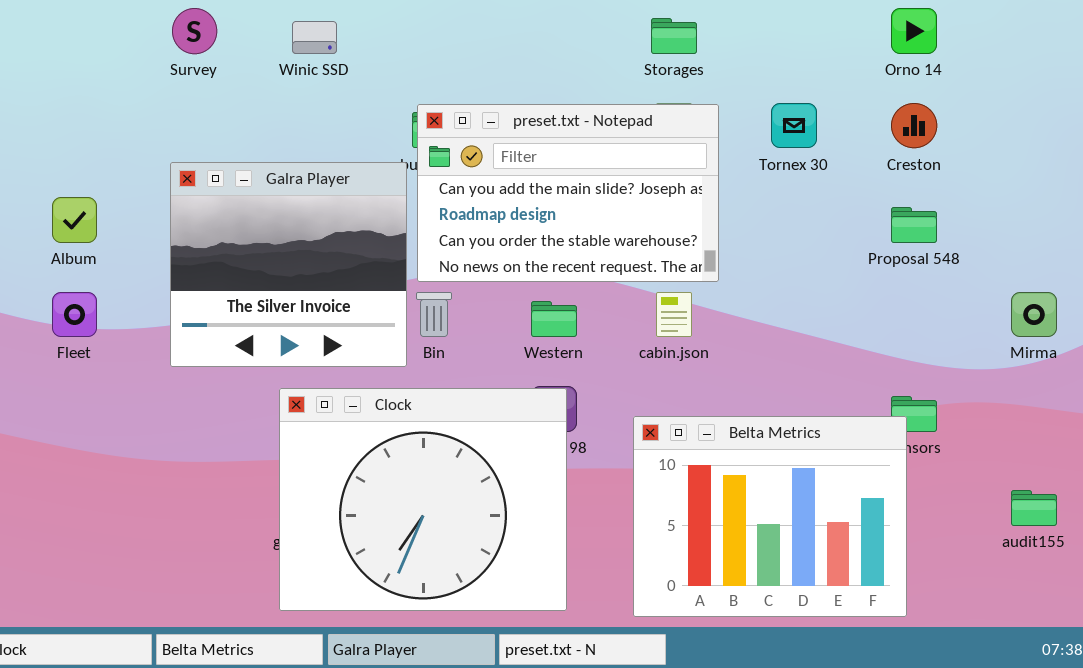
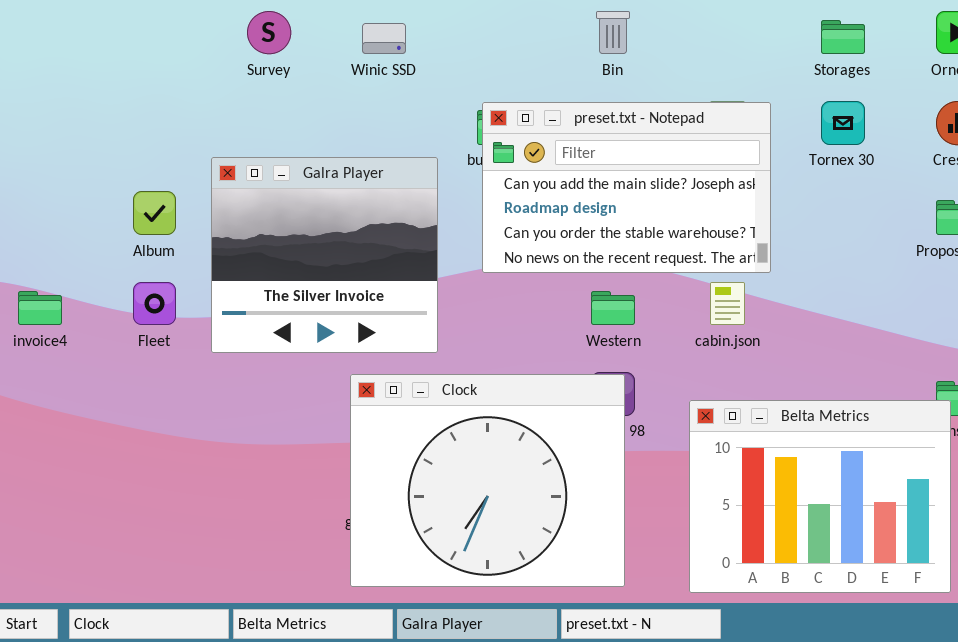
Storages: [651,18,697,54] -> [821,20,865,54], moved
Galra Player: [170,162,407,367] -> [211,157,438,353], moved
Bin: [416,292,452,337] -> [596,11,630,54], moved

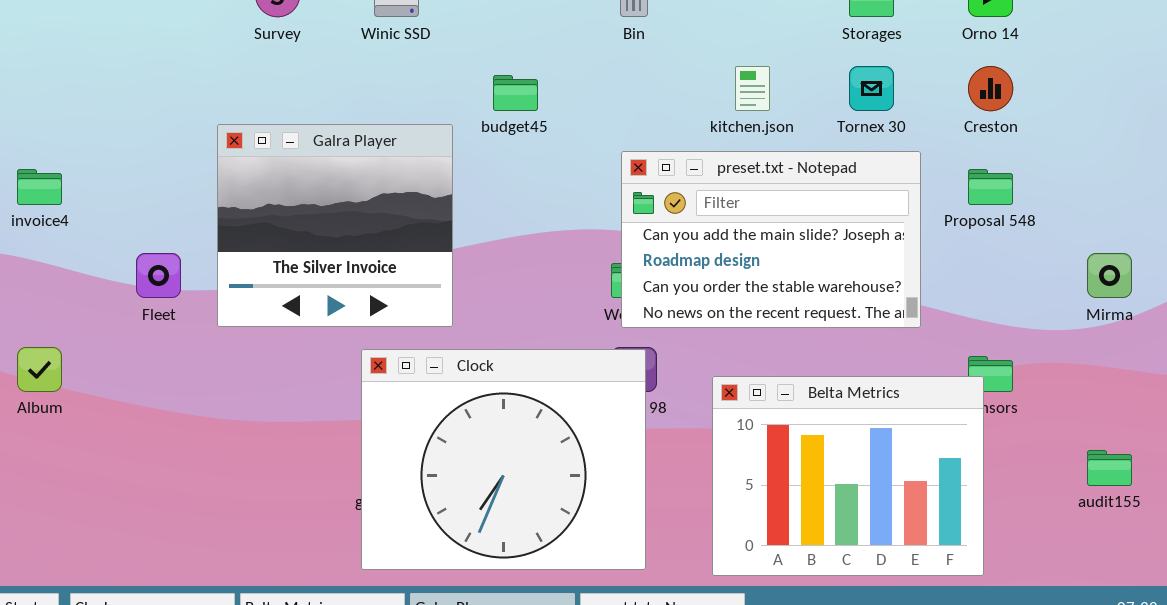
preset.txt - Notepad: [482,102,771,273] -> [621,151,921,328], moved
Album: [133,191,176,235] -> [17,347,62,392], moved
invoice4: [18,291,62,325] -> [17,169,62,205], moved

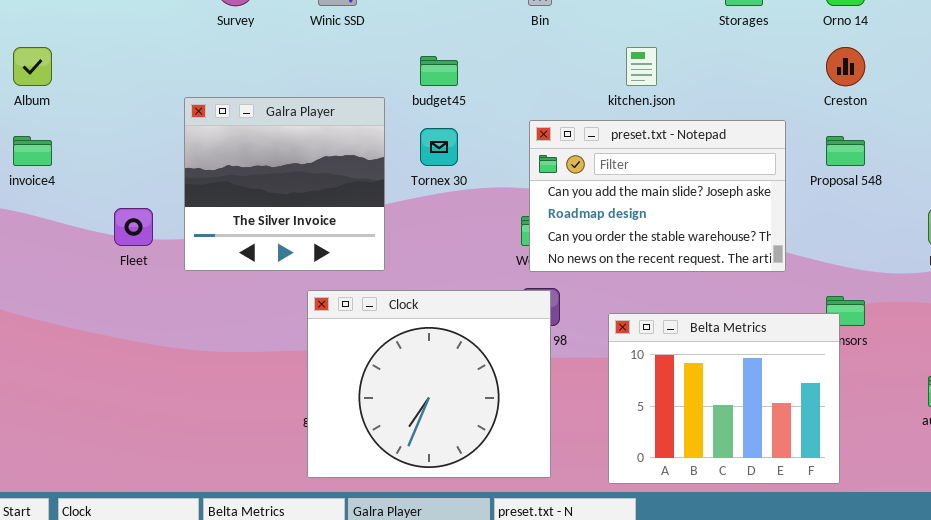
Tornex 30: [849,66,894,111] -> [420,128,458,166], moved
Album: [17,347,62,392] -> [13,47,52,86], moved

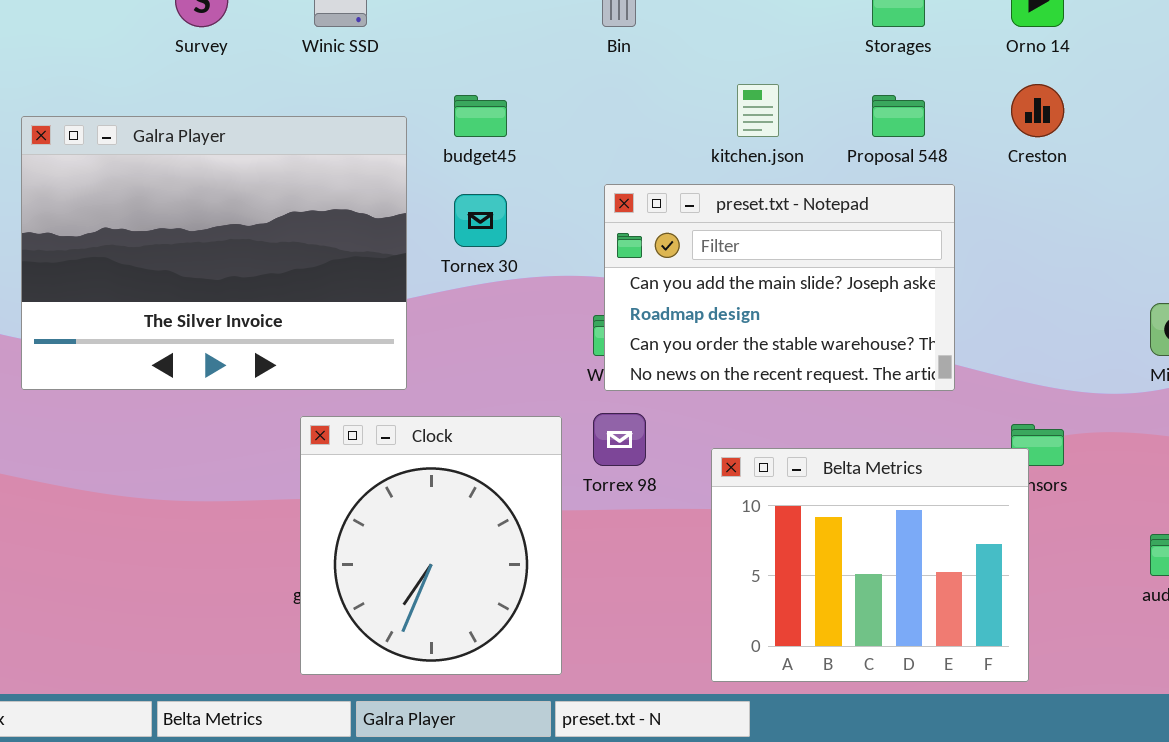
Galra Player: [184,97,385,271] -> [21,116,407,390], resized
Proposal 548: [826,136,865,166] -> [872,95,925,137], moved
Clock: [307,290,551,478] -> [300,416,562,675], resized

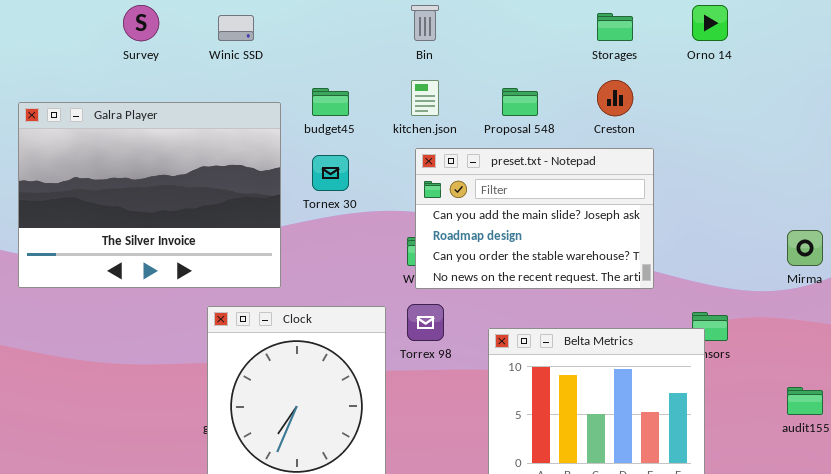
kitchen.json: [737,84,779,137] -> [411,80,439,116], moved
Creston: [1011,84,1064,137] -> [597,80,633,116], moved
Proposal 548: [872,95,925,137] -> [502,88,538,116], moved

